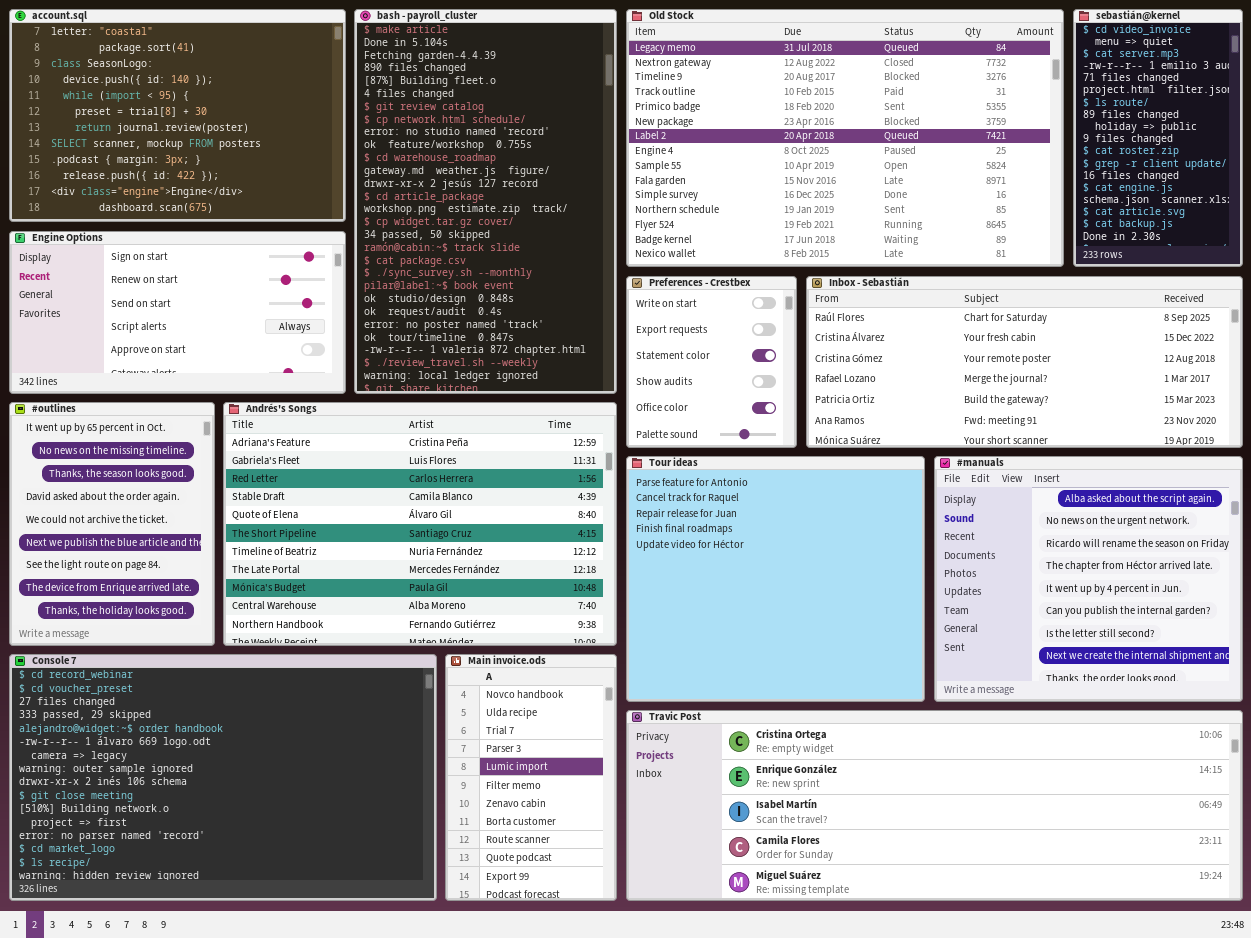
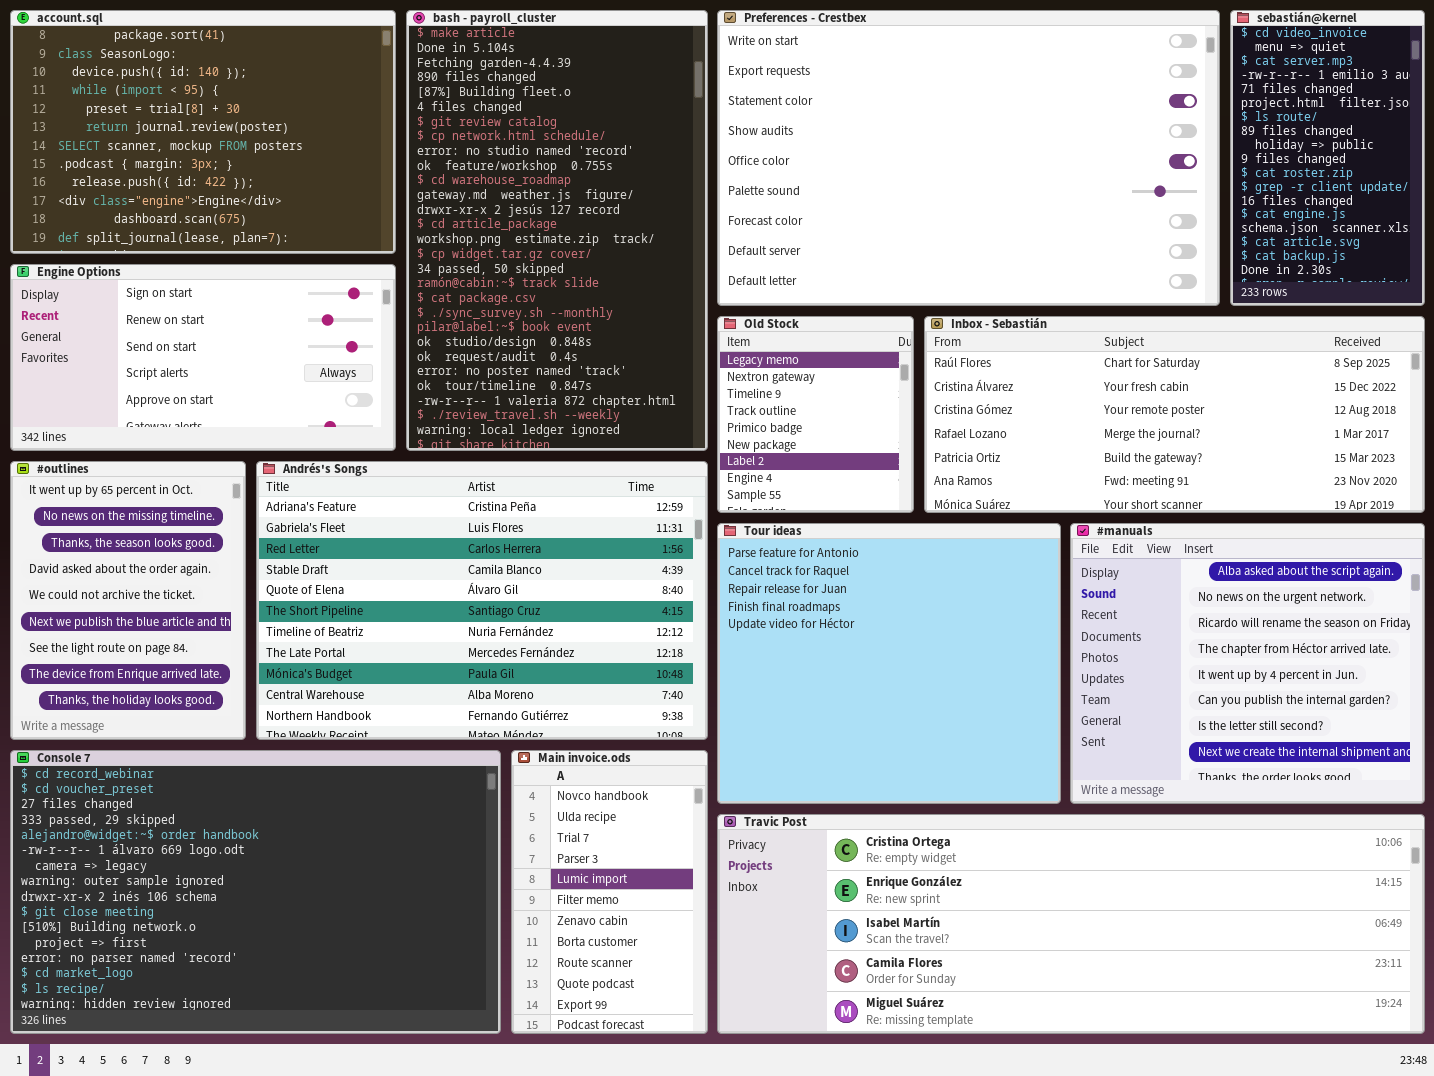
account.sql: [9,9,346,222] -> [10,10,396,254], scrolled down 1 row
Old Stock: [626,9,1064,267] -> [717,316,914,513], moved, resized
Preferences - Crestbex: [626,276,797,448] -> [717,10,1220,306], moved, resized

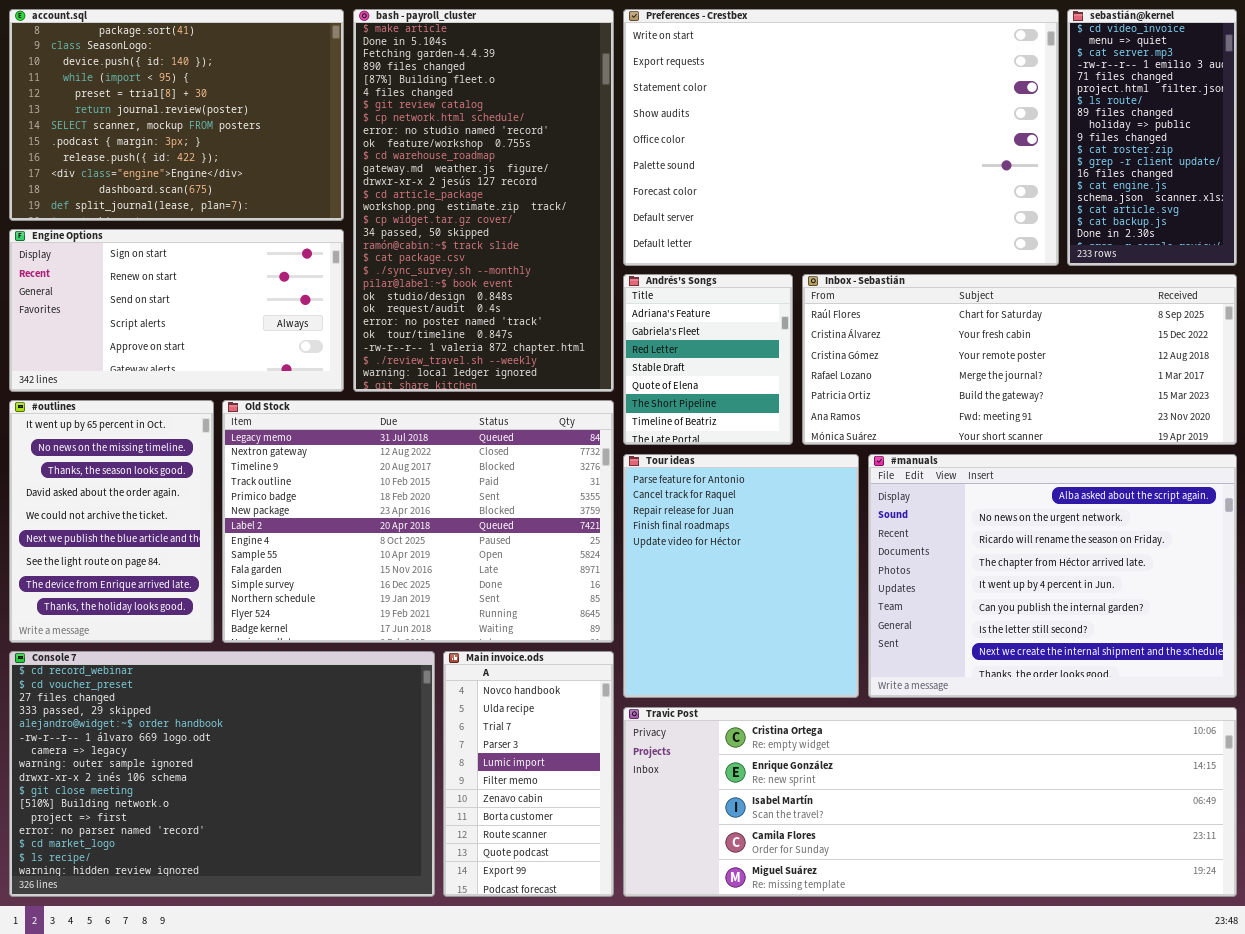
Old Stock: [717,316,914,513] -> [222,400,614,643], moved, resized
Andrés's Songs: [256,461,708,740] -> [623,274,793,445], moved, resized
Tour ideas: [717,523,1061,804] -> [623,454,859,698], resized
#manuals: [1070,523,1425,804] -> [868,454,1237,698], resized

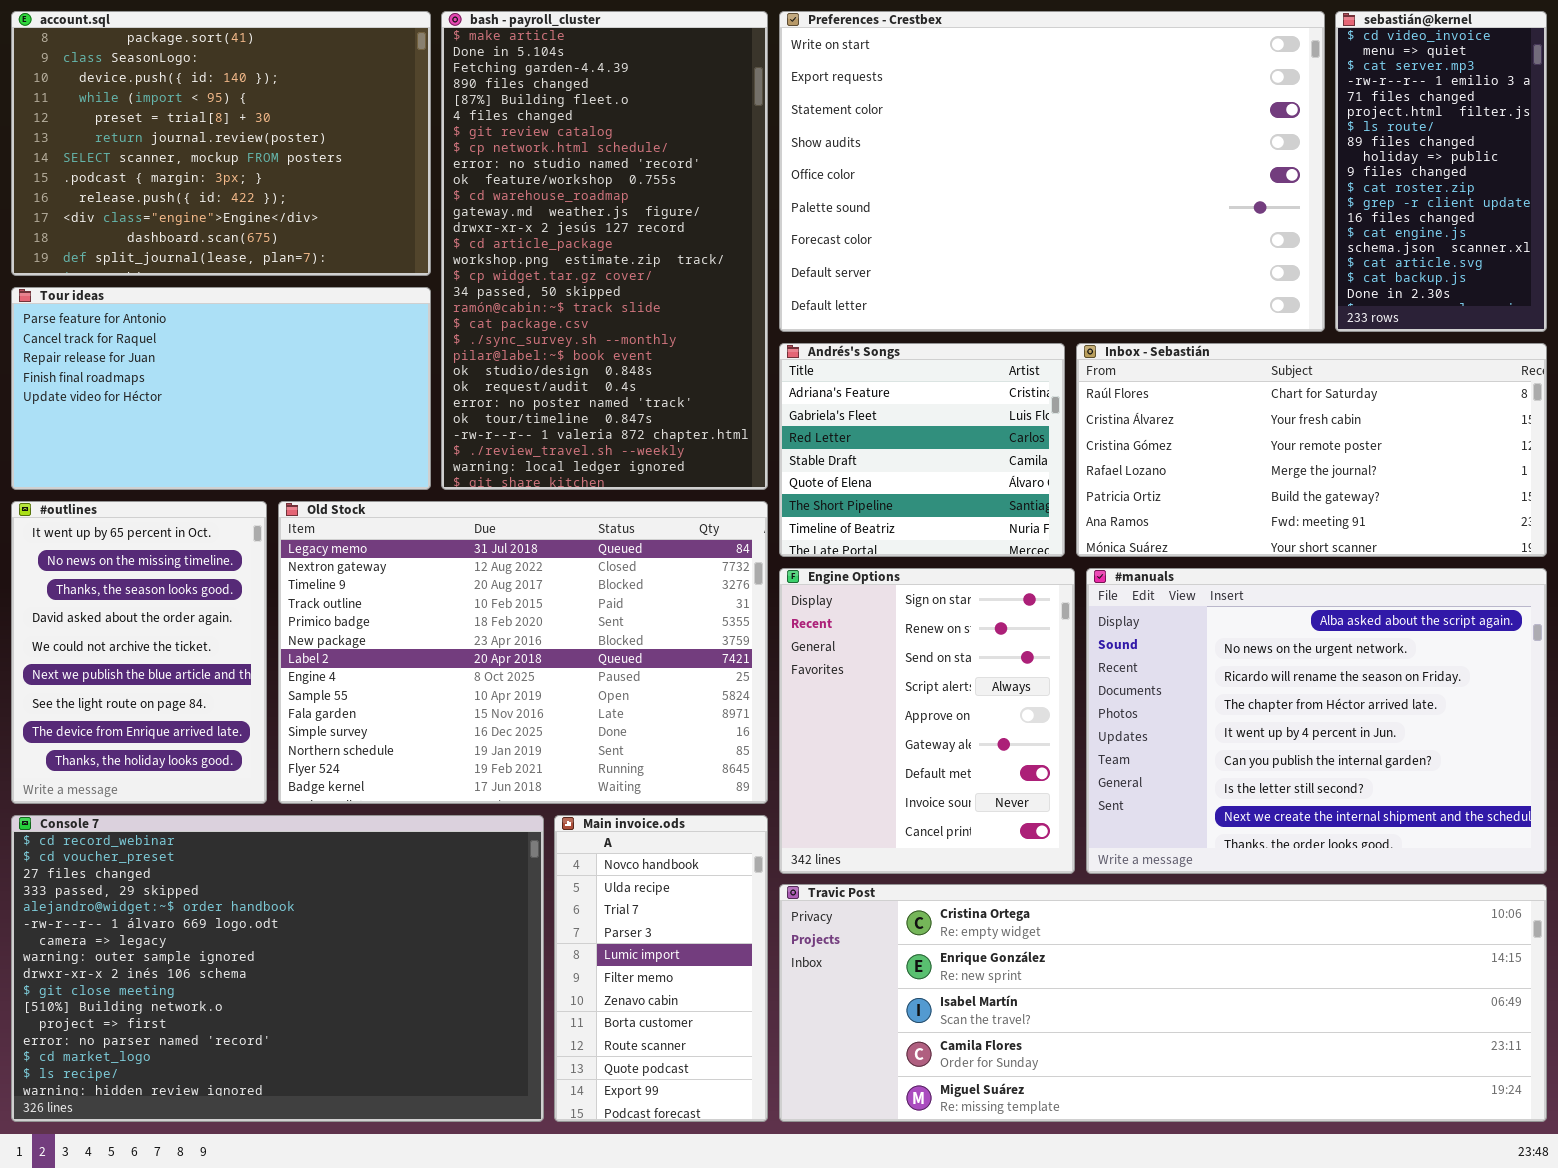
Engine Options: [9,229,344,392] -> [779,568,1075,874], moved, resized
Andrés's Songs: [623,274,793,445] -> [779,343,1065,557], resized
Inbox - Sebastián: [802,274,1237,445] -> [1076,343,1547,557], resized
Tour ideas: [623,454,859,698] -> [11,287,431,490], moved, resized

